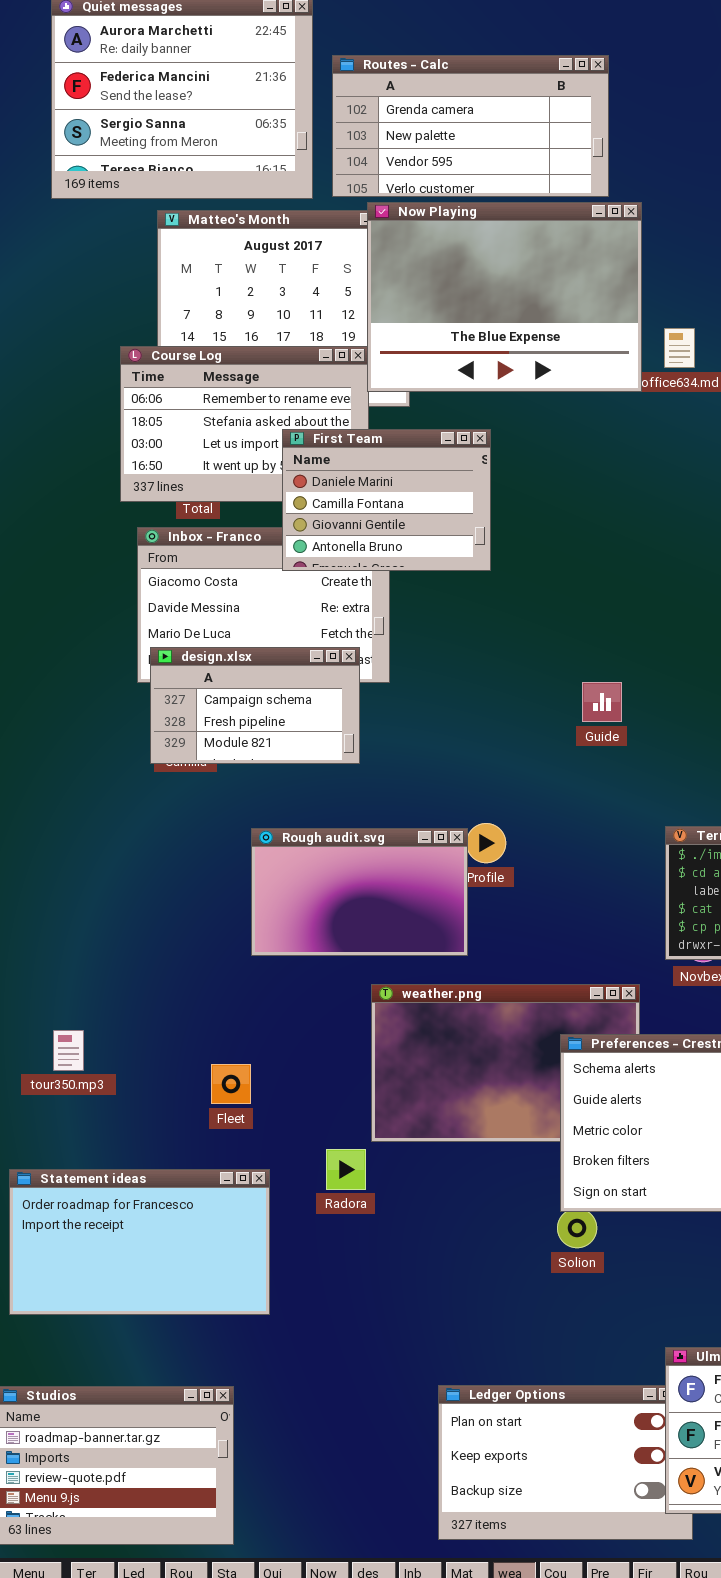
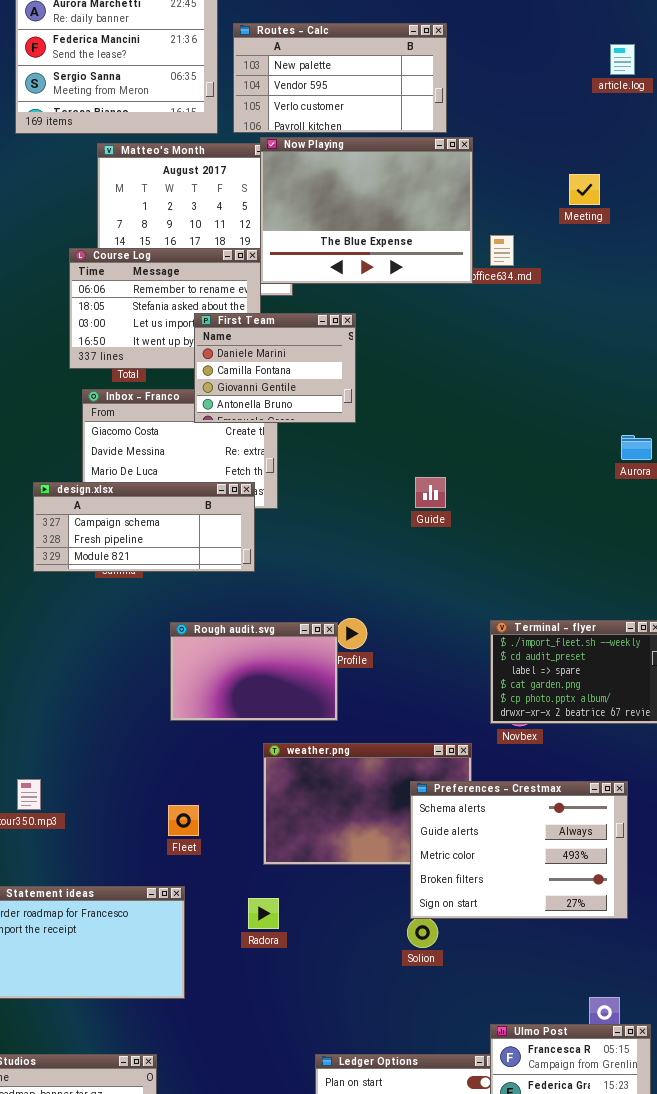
Routes - Calc: [332,55,609,197] -> [233,23,447,133], scrolled down 1 row
design.xlsx: [150,647,360,764] -> [33,482,255,572], resized
Guide: [582,682,622,722] -> [415,477,446,508], moved
Fleet: [211,1064,251,1104] -> [168,805,199,836], moved
Radora: [326,1149,366,1190] -> [248,898,279,929], moved

